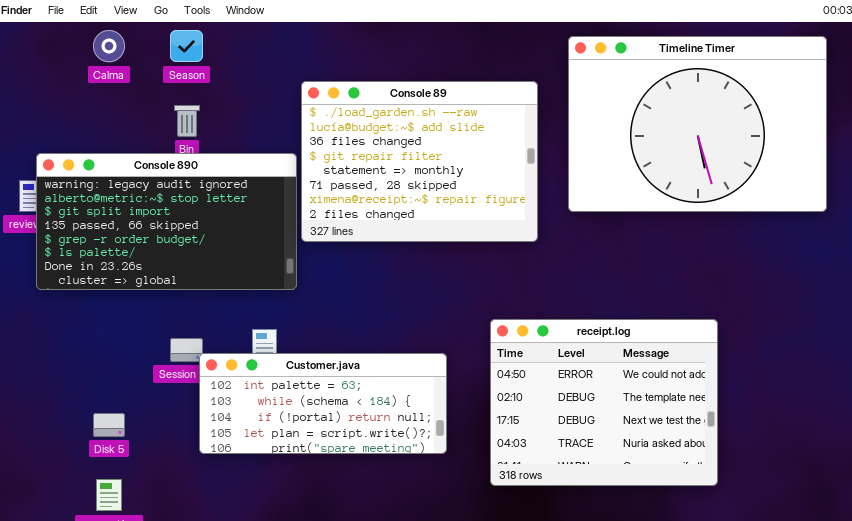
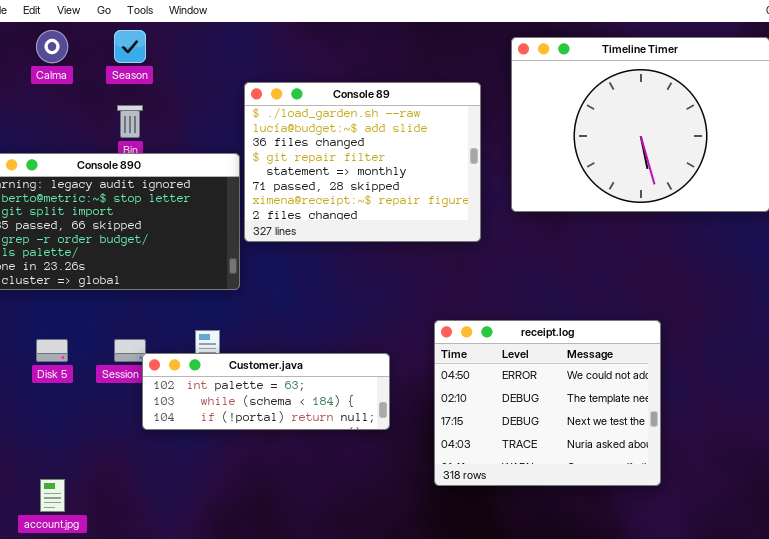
Customer.java: [199,353,447,454] -> [142,353,390,430], resized
Disk 5: [93,413,125,437] -> [36,339,68,362], moved

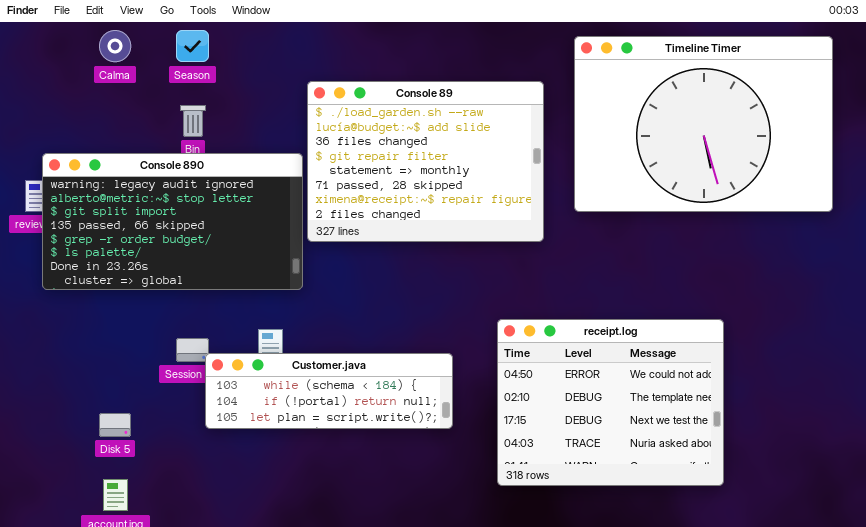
Disk 5: [36,339,68,362] -> [99,413,131,437], moved
Customer.java: [142,353,390,430] -> [205,353,453,429], scrolled down 1 row

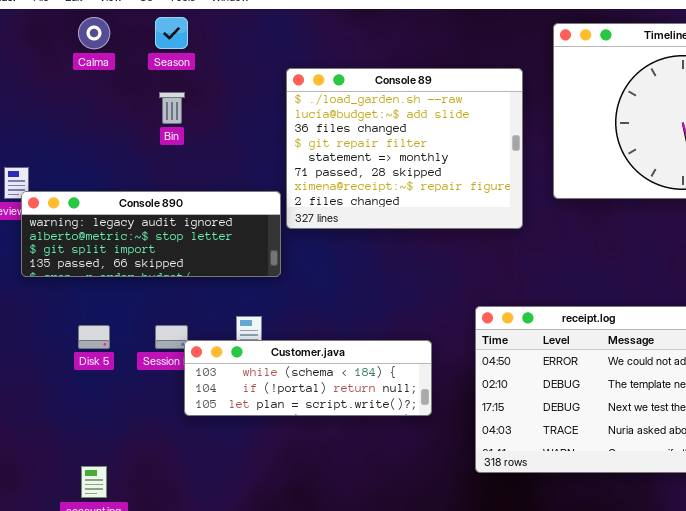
Console 890: [42,153,303,290] -> [21,191,281,277], resized
Disk 5: [99,413,131,437] -> [78,325,110,349], moved

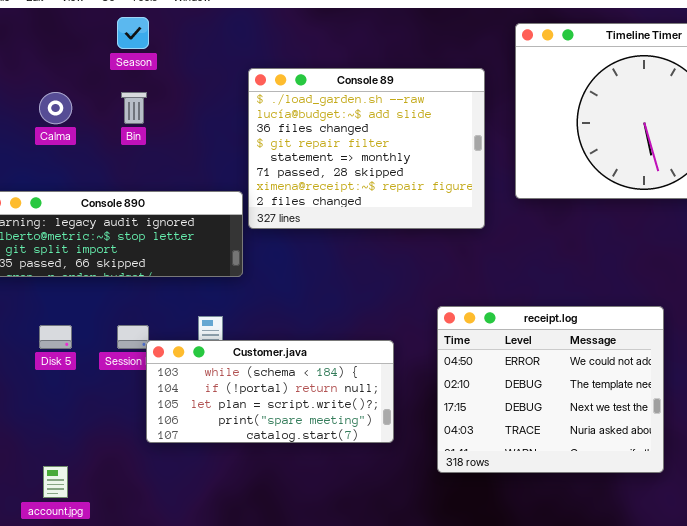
Calma: [78,17,110,49] -> [39,92,72,124], moved
Customer.java: [184,340,432,416] -> [146,340,394,443], resized

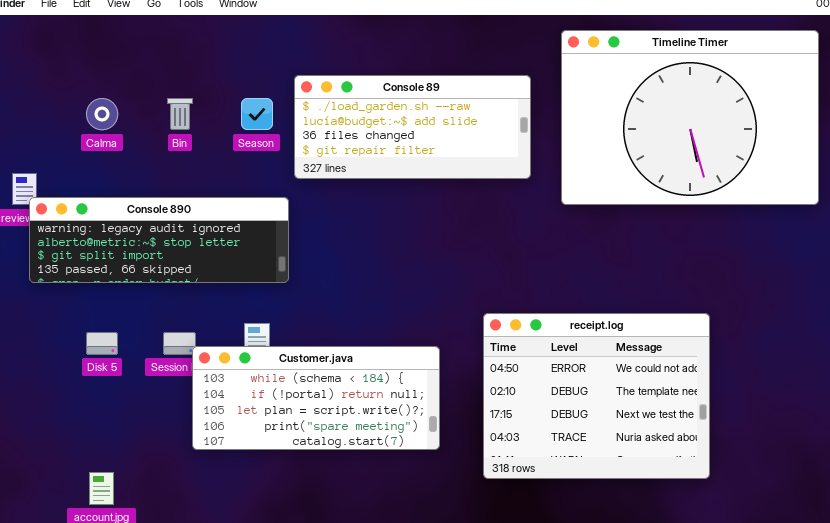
Season: [117,17,149,49] -> [241,98,273,130], moved
Console 89: [248,68,485,229] -> [294,75,531,179], resized

